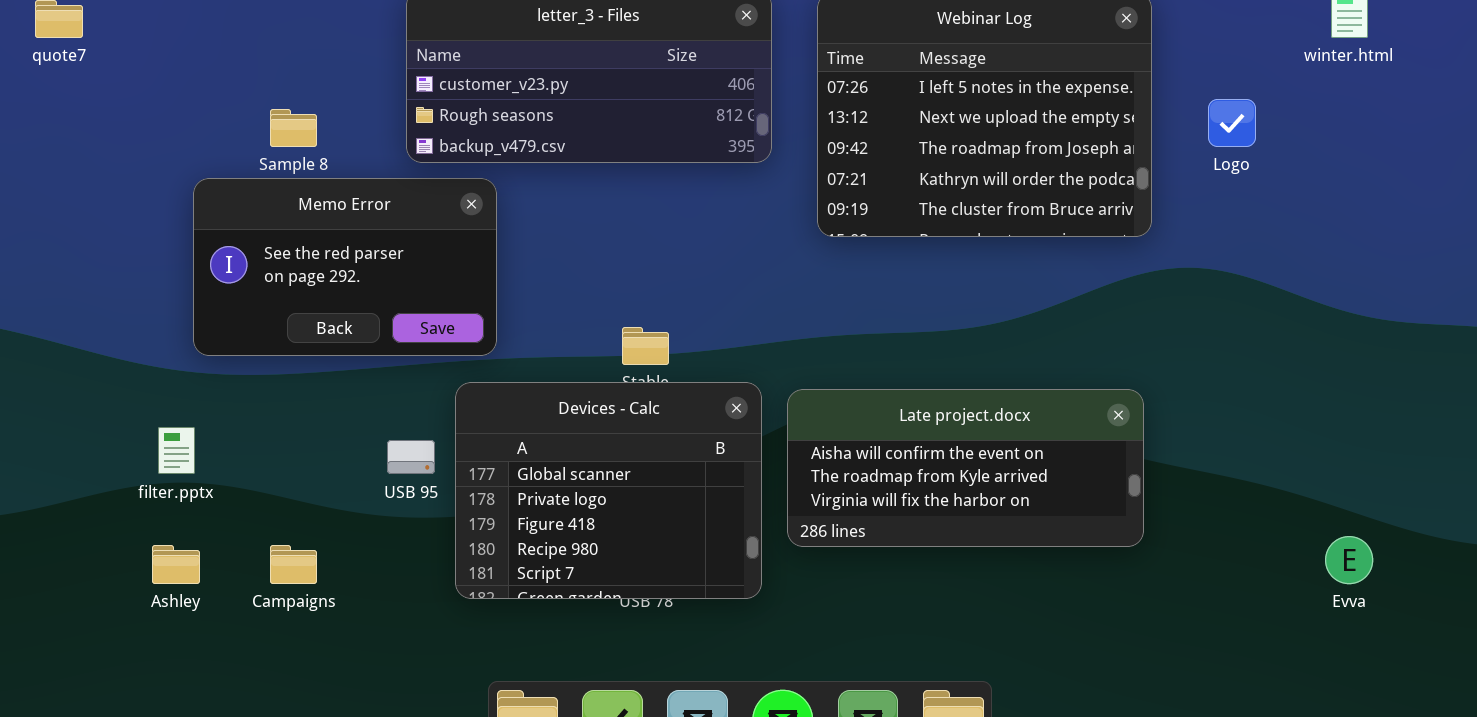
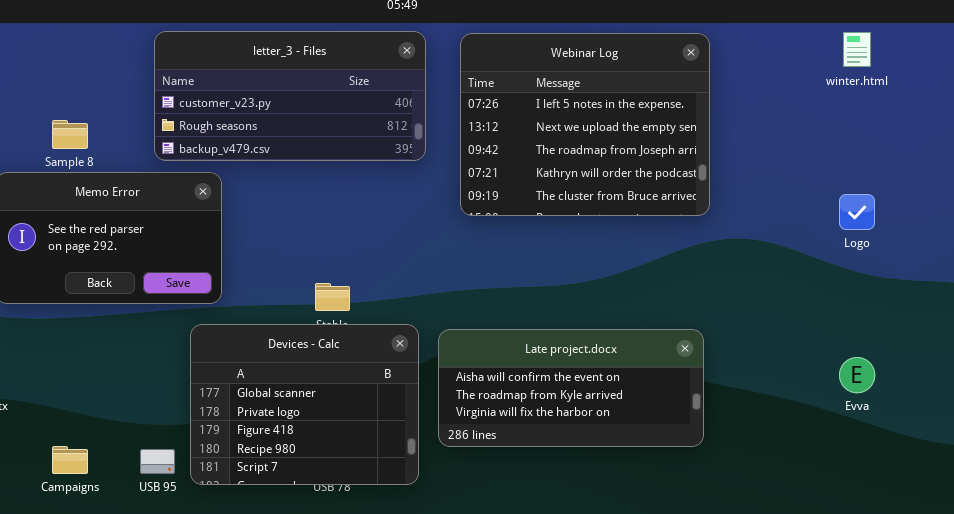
Logo: [1208,99,1256,147] -> [839,194,875,230], moved
USB 95: [387,440,435,474] -> [140,449,175,474], moved
Evva: [1325,536,1373,584] -> [839,357,875,393], moved

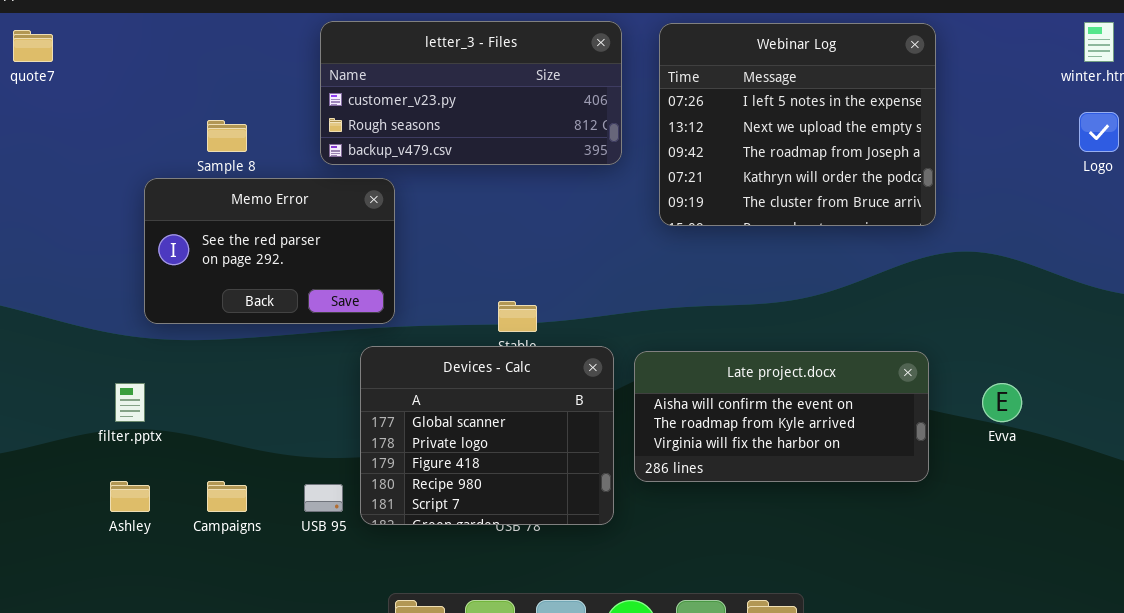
Logo: [839,194,875,230] -> [1079,112,1119,152], moved
Evva: [839,357,875,393] -> [982,383,1022,422], moved

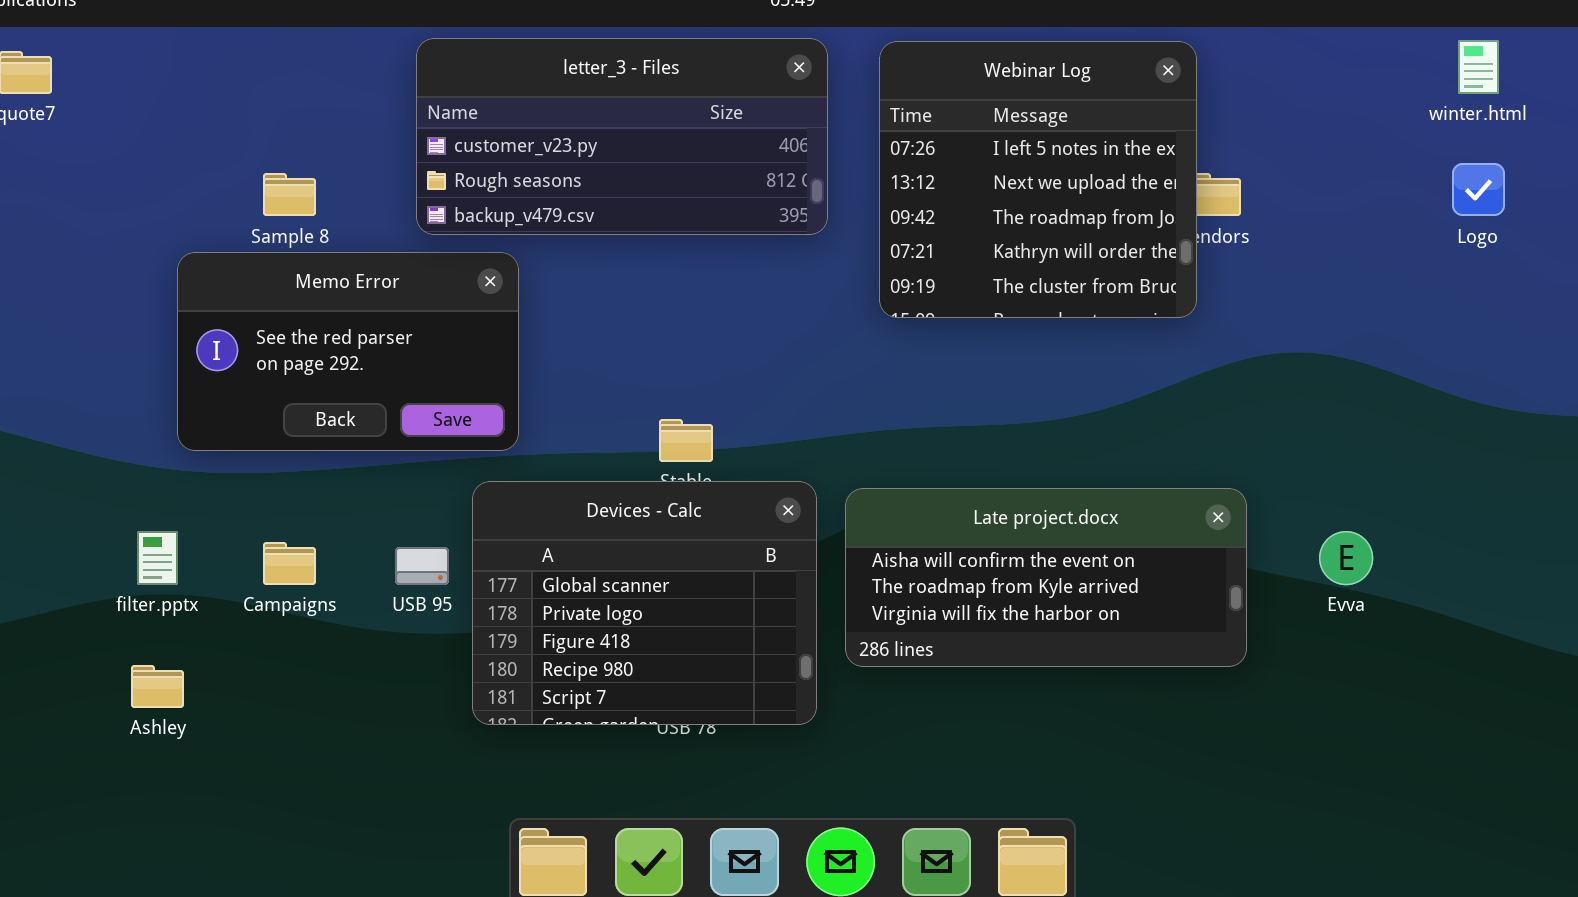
Webinar Log: [659,23,936,226] -> [879,41,1197,318], resized
Campaigns: [207,481,247,512] -> [263,542,316,585], moved
USB 95: [304,484,343,512] -> [395,547,449,585], moved

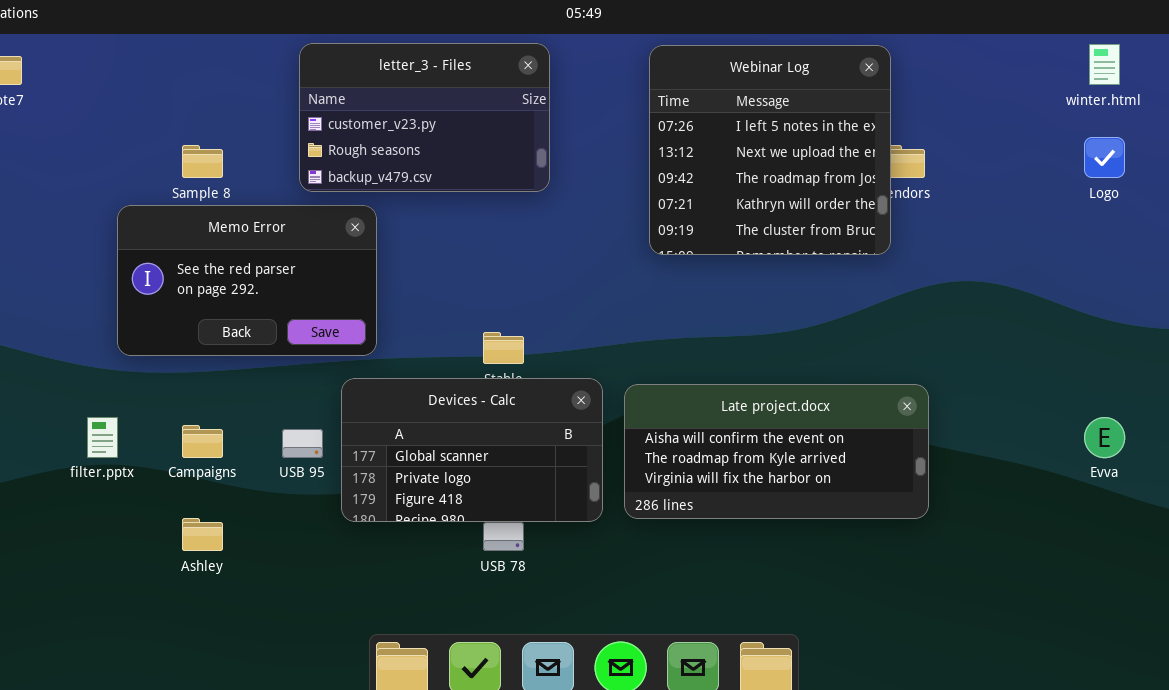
letter_3 - Files: [416,38,828,235] -> [299,43,550,192], resized
Devices - Calc: [472,481,817,725] -> [341,378,603,522], resized
Evva: [1319,531,1373,585] -> [1084,417,1125,458], moved
Ashley: [131,665,184,708] -> [182,518,223,551], moved

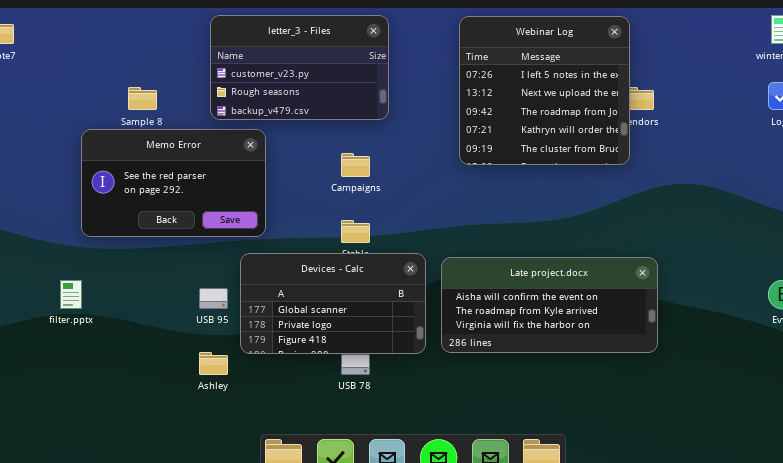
Campaigns: [182,425,223,458] -> [341,153,370,177], moved
Ashley: [182,518,223,551] -> [199,352,228,375], moved

